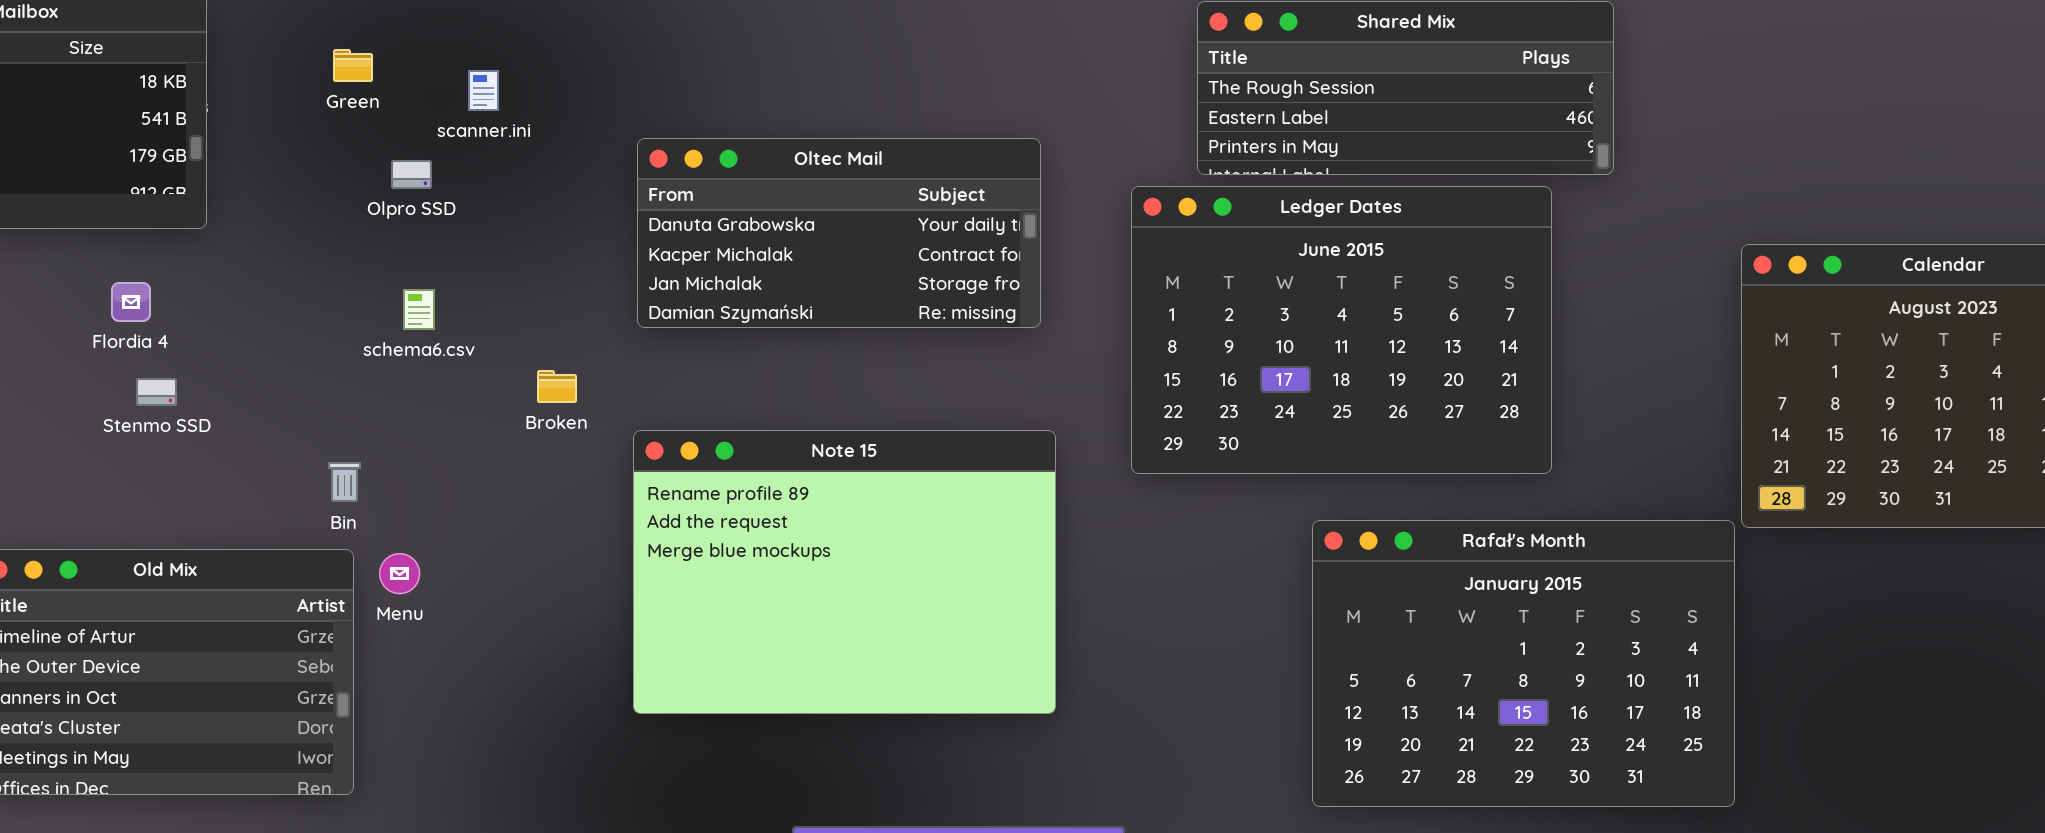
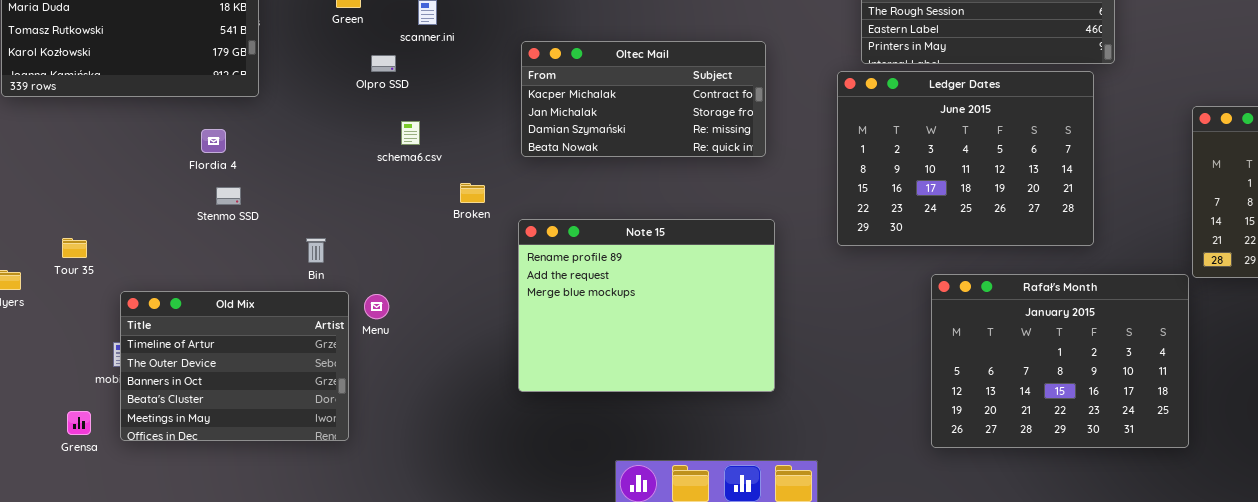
Oltec Mail: [637,138,1041,328] -> [521,41,766,157], scrolled down 1 row
Ledger Dates: [1131,186,1552,474] -> [837,71,1094,246], moved
schema6.csv: [403,289,435,330] -> [401,121,420,145], moved
Bin: [328,462,361,502] -> [306,238,326,263], moved

